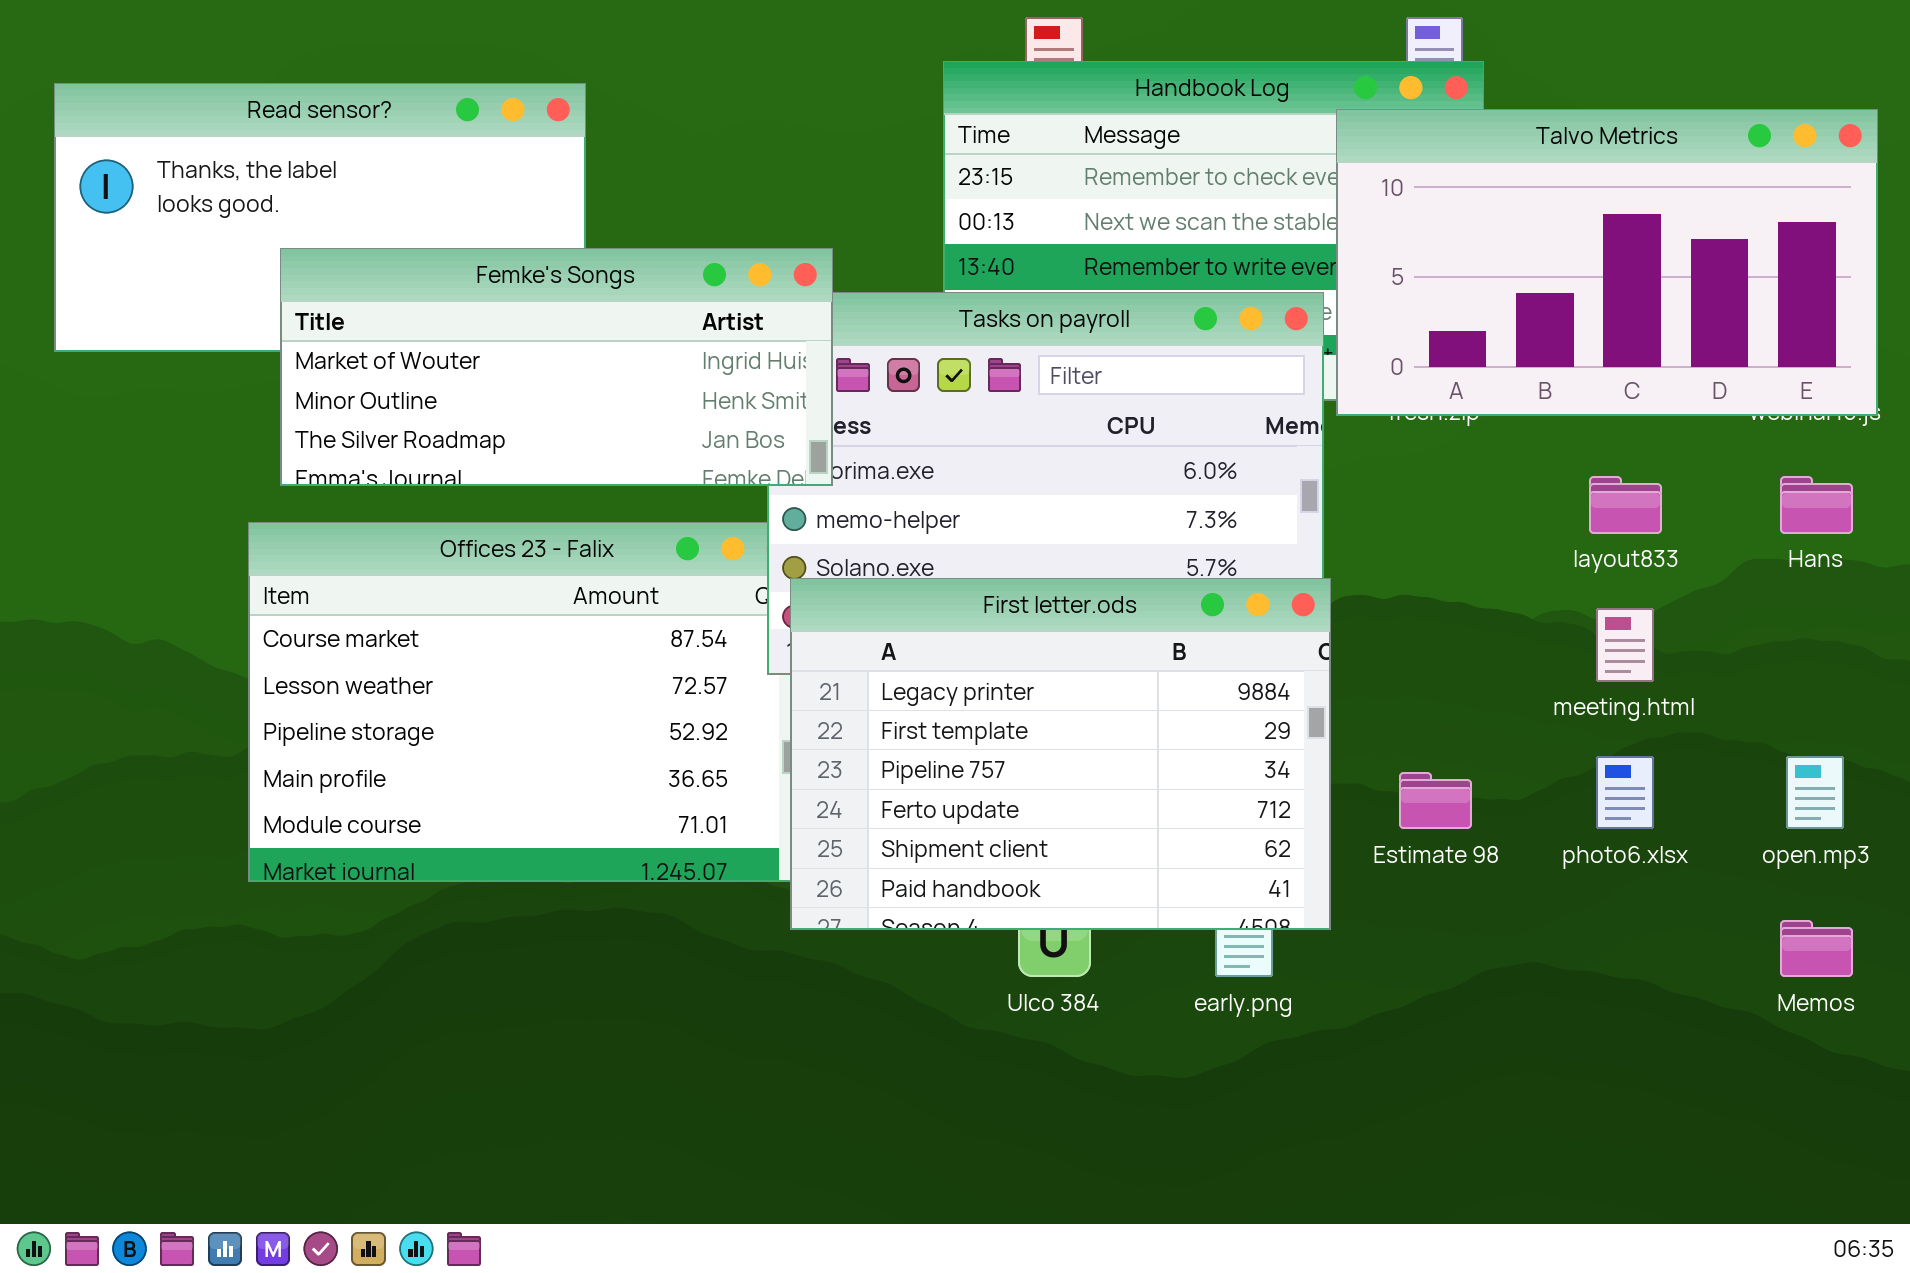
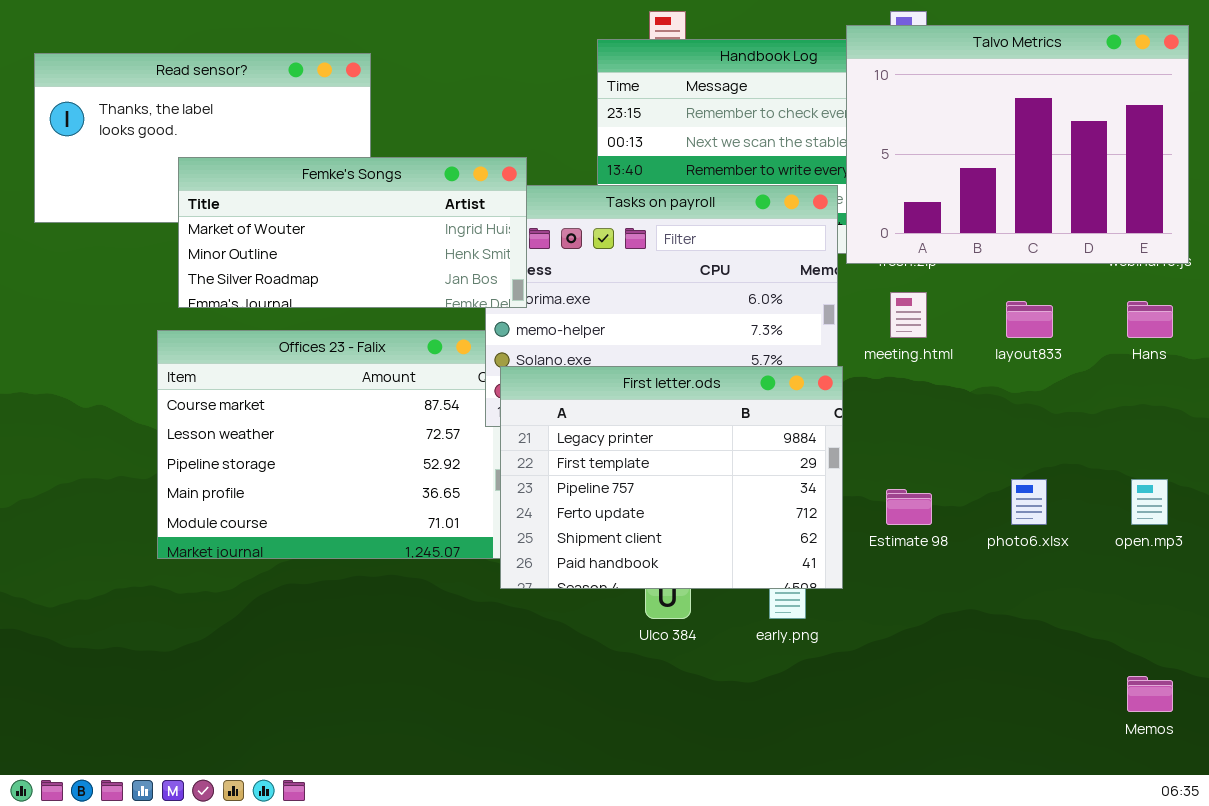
Talvo Metrics: [1336,109,1878,416] -> [846,25,1189,264], resized
meeting.html: [1596,608,1654,682] -> [890,292,927,338], moved
Memos: [1780,920,1853,977] -> [1127,676,1173,712], moved

